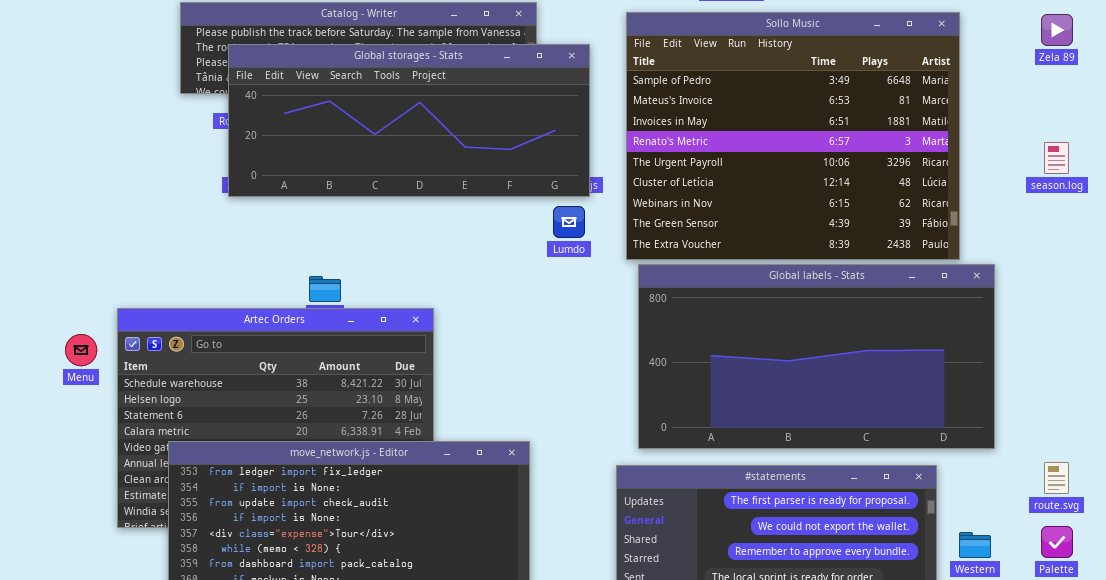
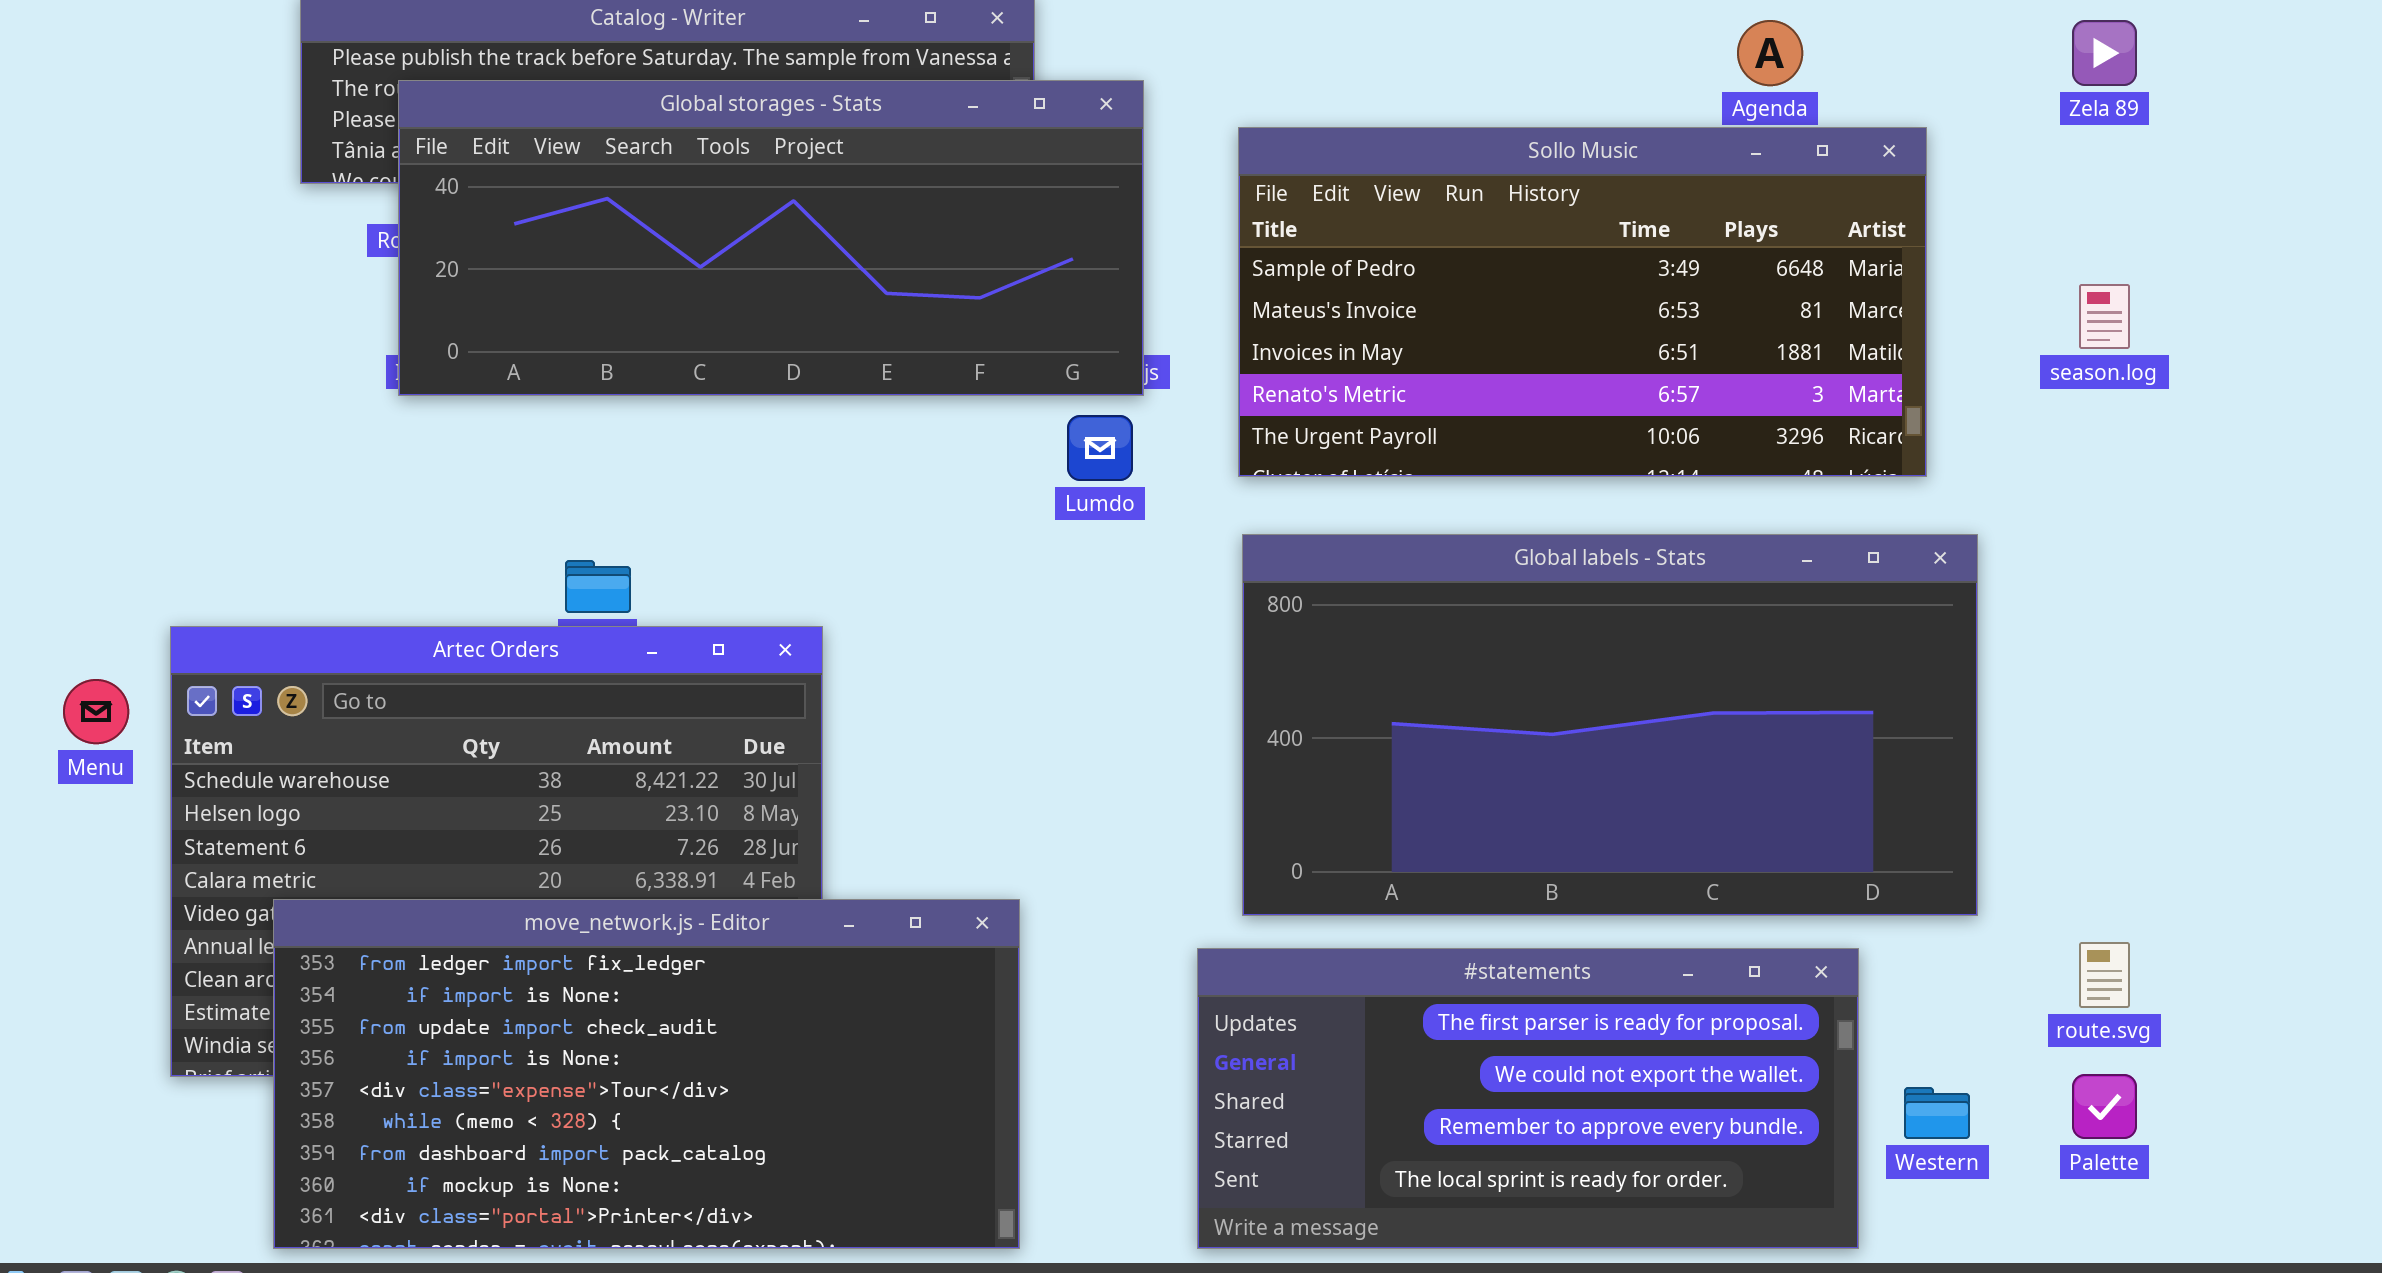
Sollo Music: [626,12,960,260] -> [1238,127,1927,477], moved, resized

